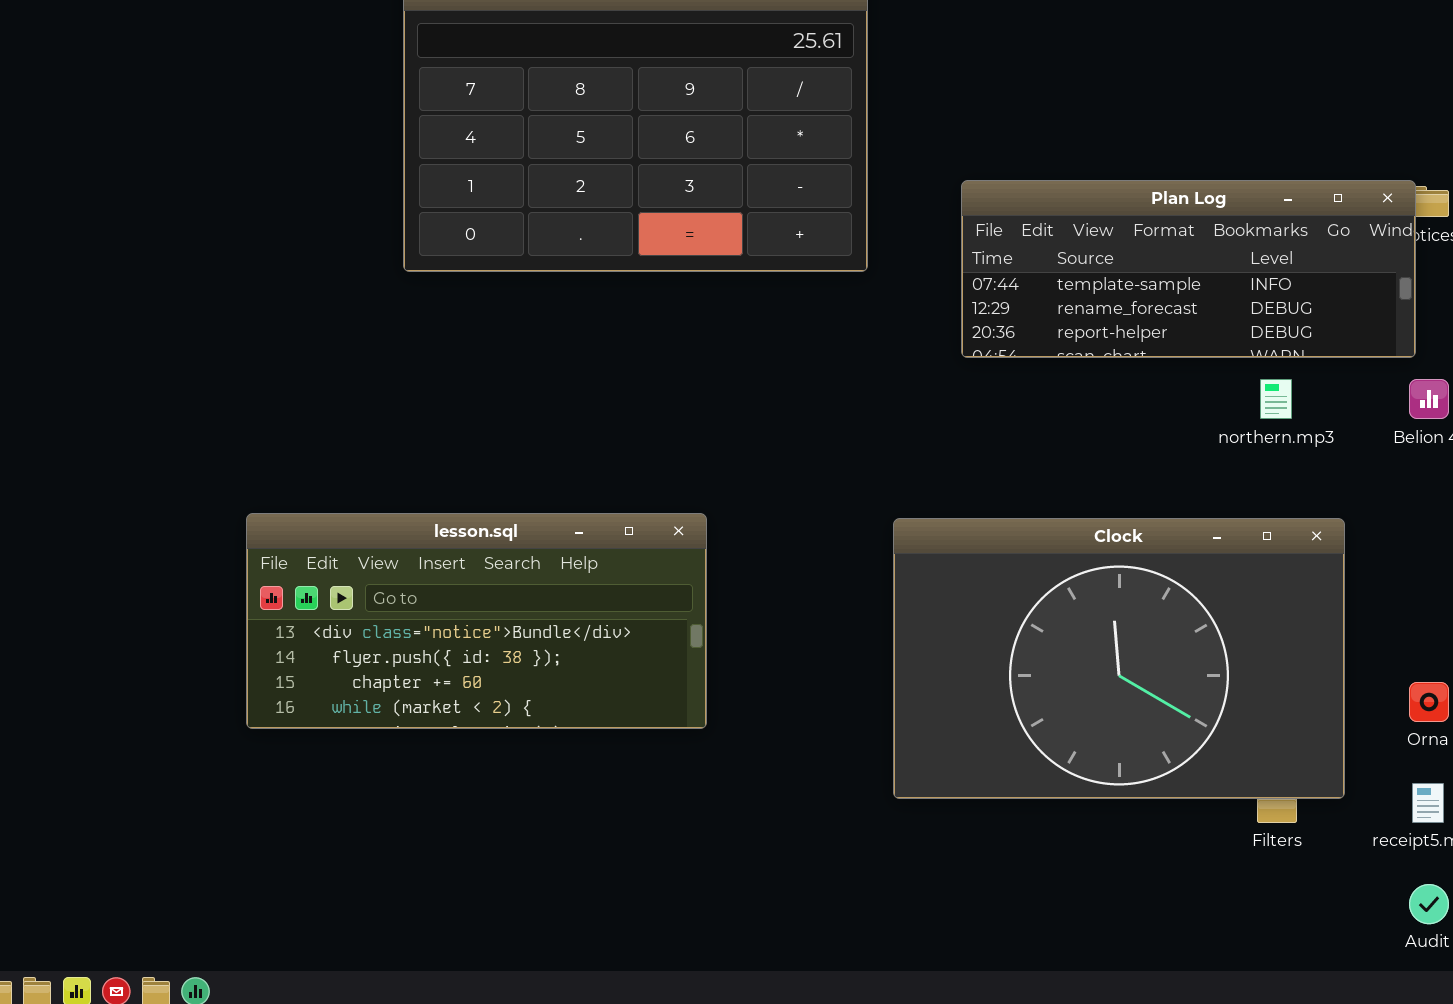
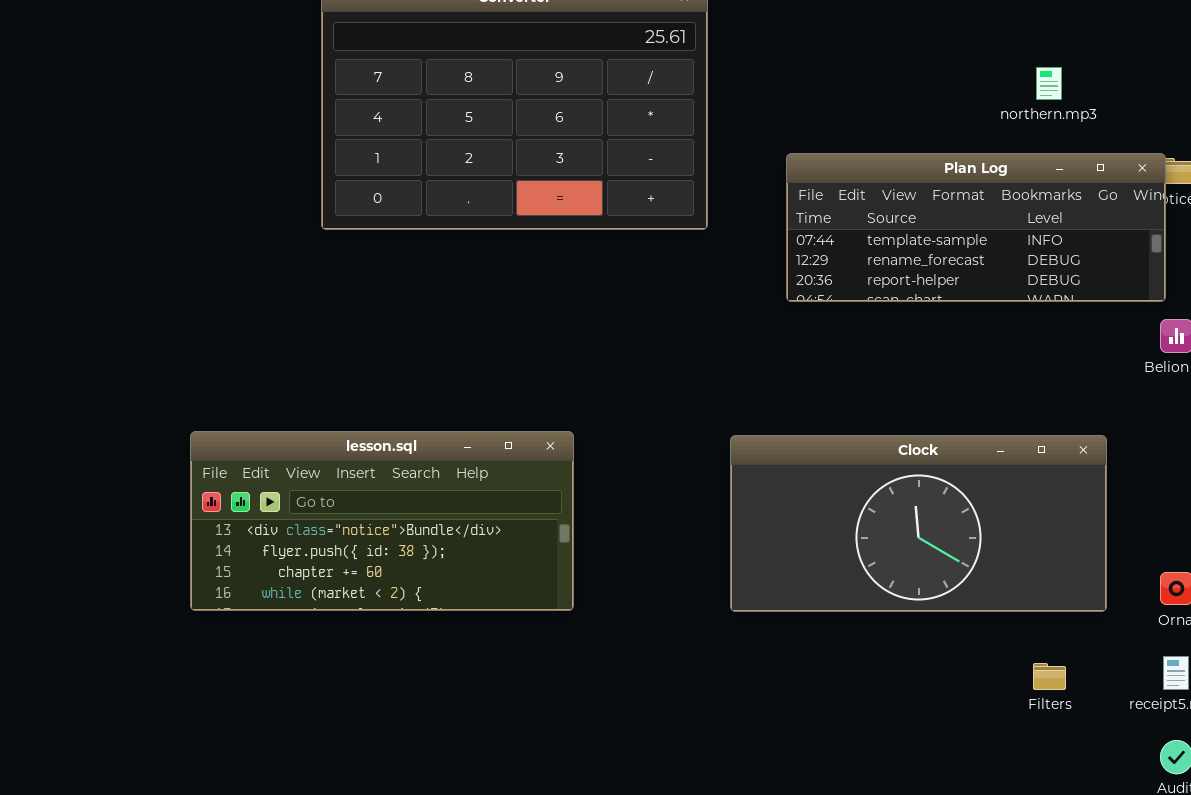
northern.mp3: [1260,379,1292,419] -> [1036,67,1062,100], moved
Clock: [893,518,1345,799] -> [730,435,1107,612], resized

